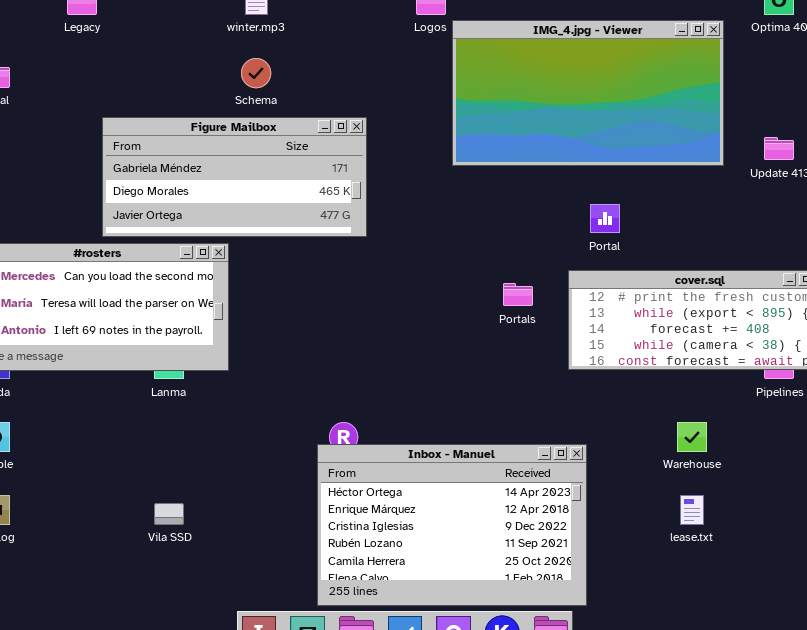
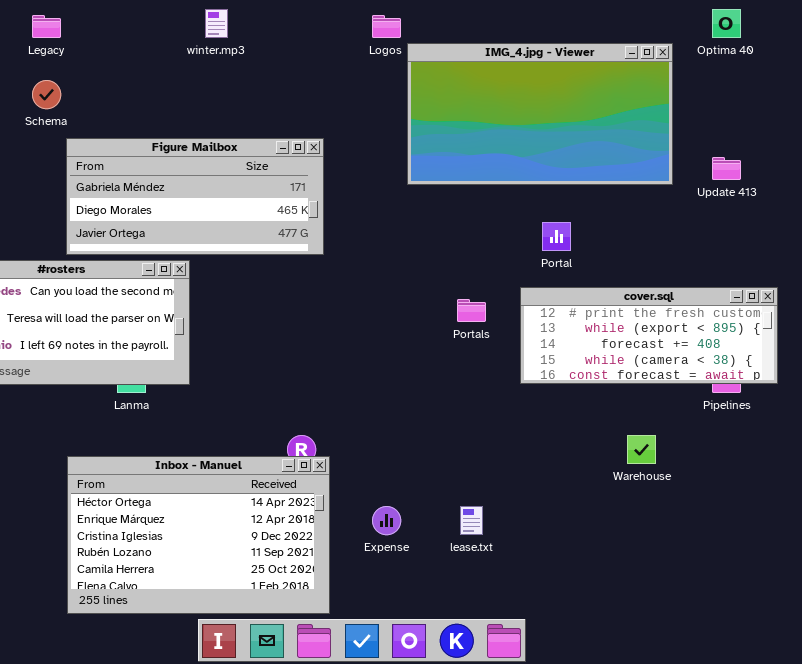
Schema: [241,58,271,88] -> [32,80,61,109], moved
Inbox - Manuel: [317,444,587,606] -> [67,456,330,614], moved
lease.txt: [680,495,704,525] -> [460,506,483,535], moved

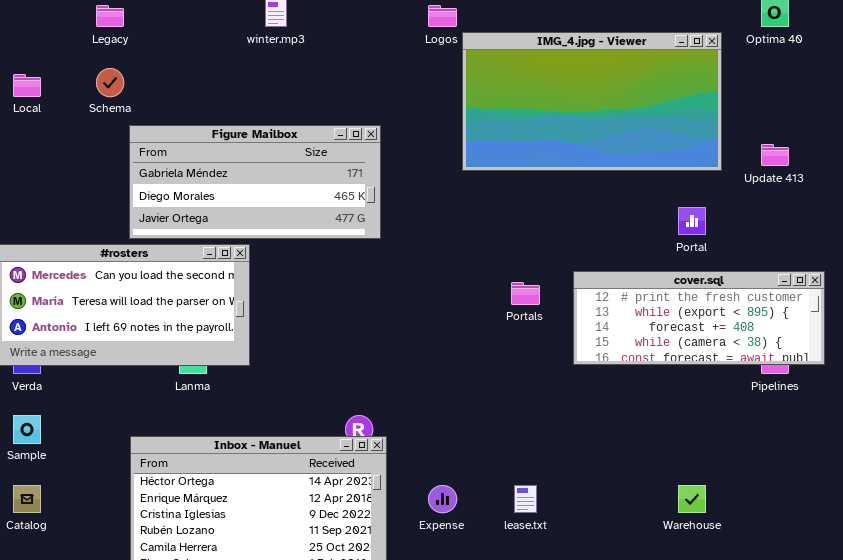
Portal: [542,222,571,251] -> [678,207,706,235], moved
Warehouse: [627,435,656,464] -> [678,485,706,513], moved

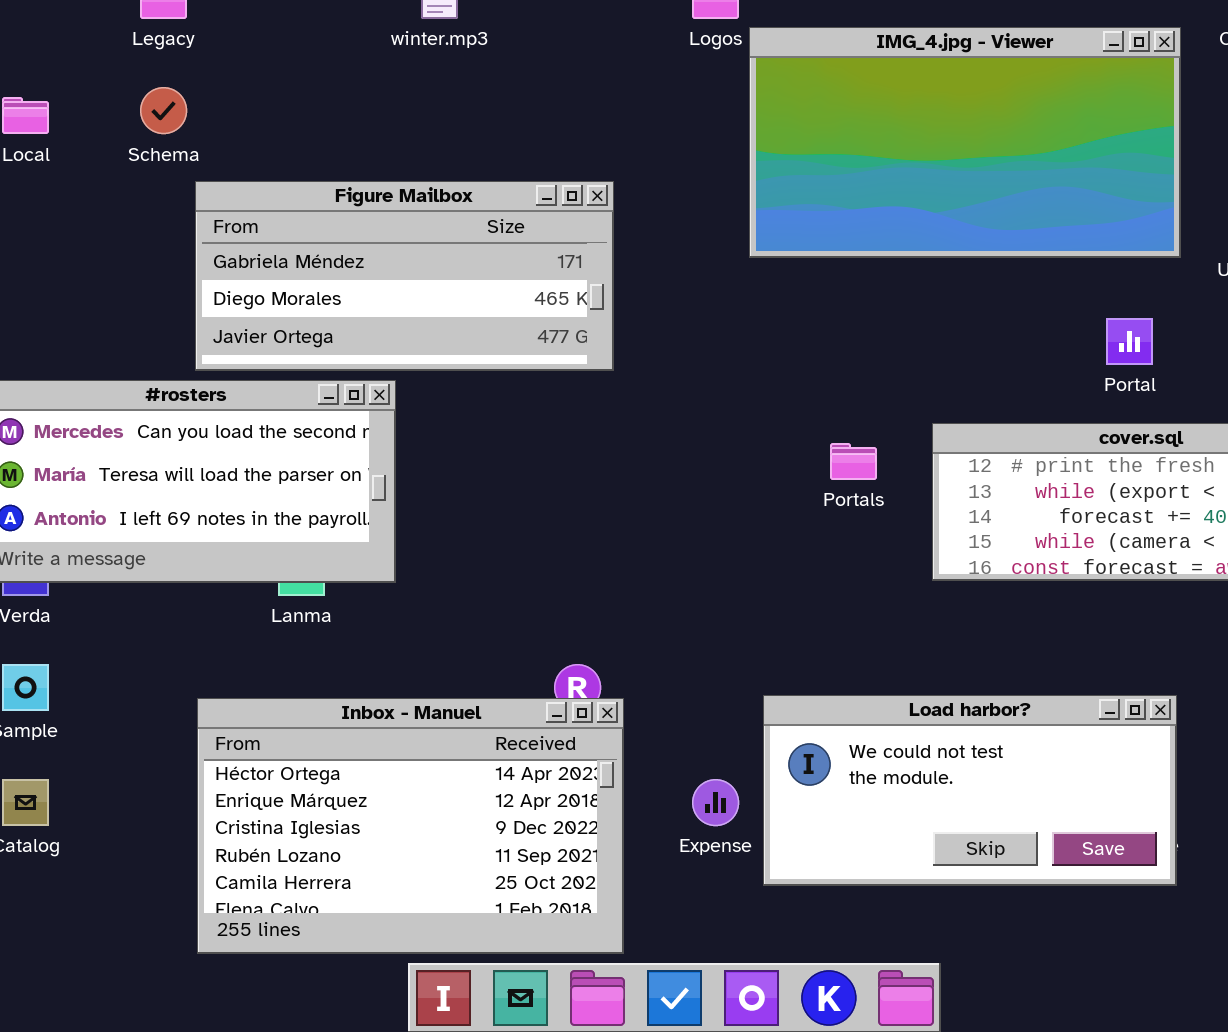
Load harbor?: none -> [763,695,1177,886], opened

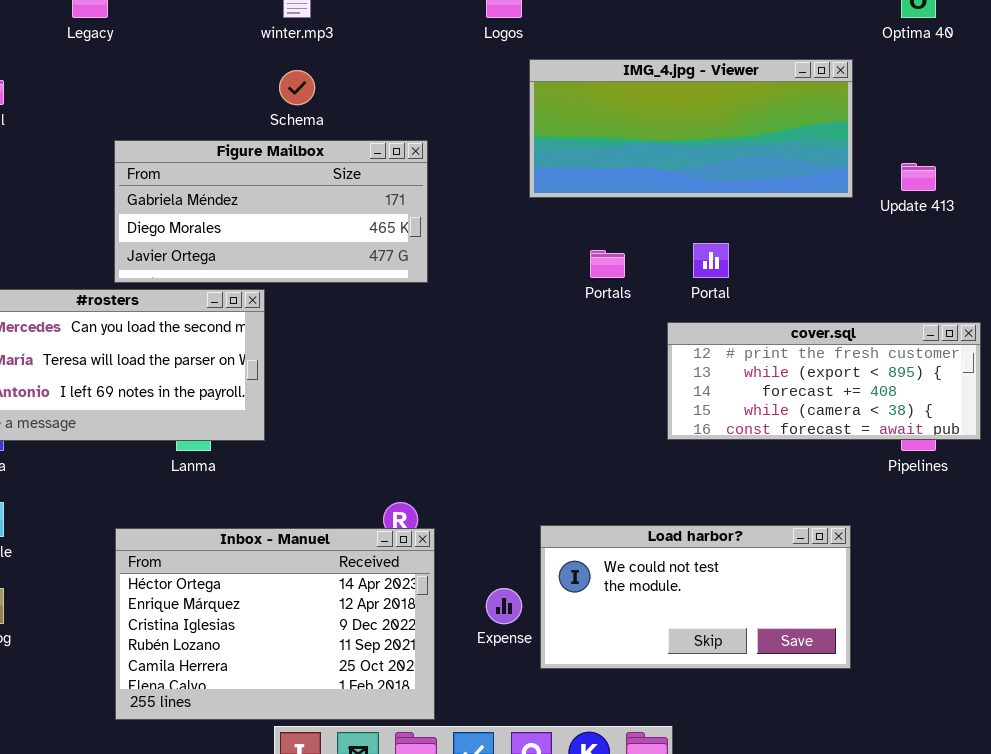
IMG_4.jpg - Viewer: [749,27,1181,258] -> [529,59,853,198], resized
Schema: [140,87,187,134] -> [279,70,315,105], moved
Portal: [1106,318,1153,365] -> [693,243,729,278], moved
Portals: [830,443,877,480] -> [590,250,625,278], moved

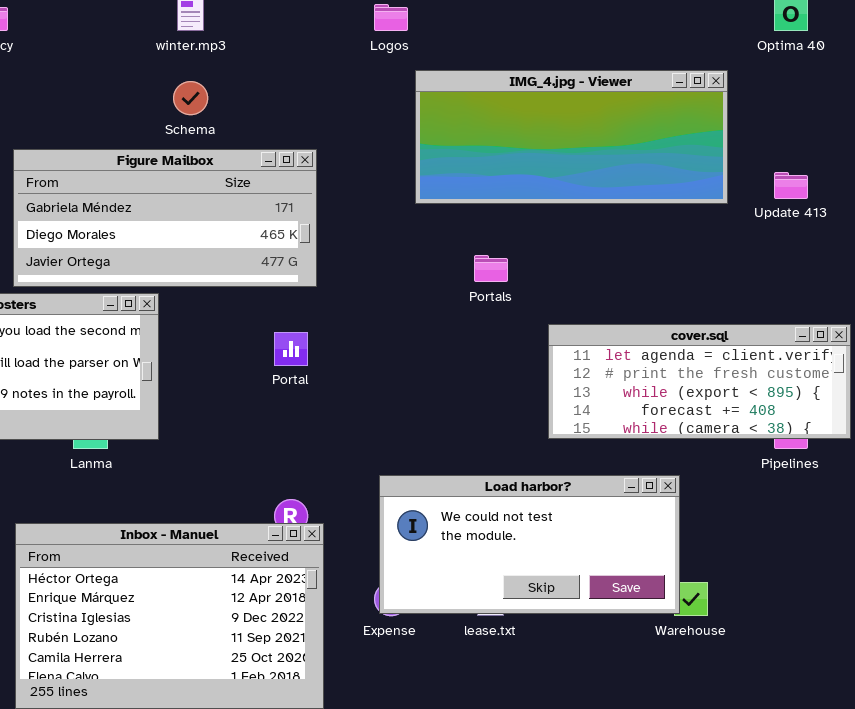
Portal: [693,243,729,278] -> [274,332,308,366], moved
cover.sql: [667,322,981,440] -> [548,324,851,439], scrolled up 1 row
Load harbor?: [540,525,851,669] -> [379,475,680,614], moved

